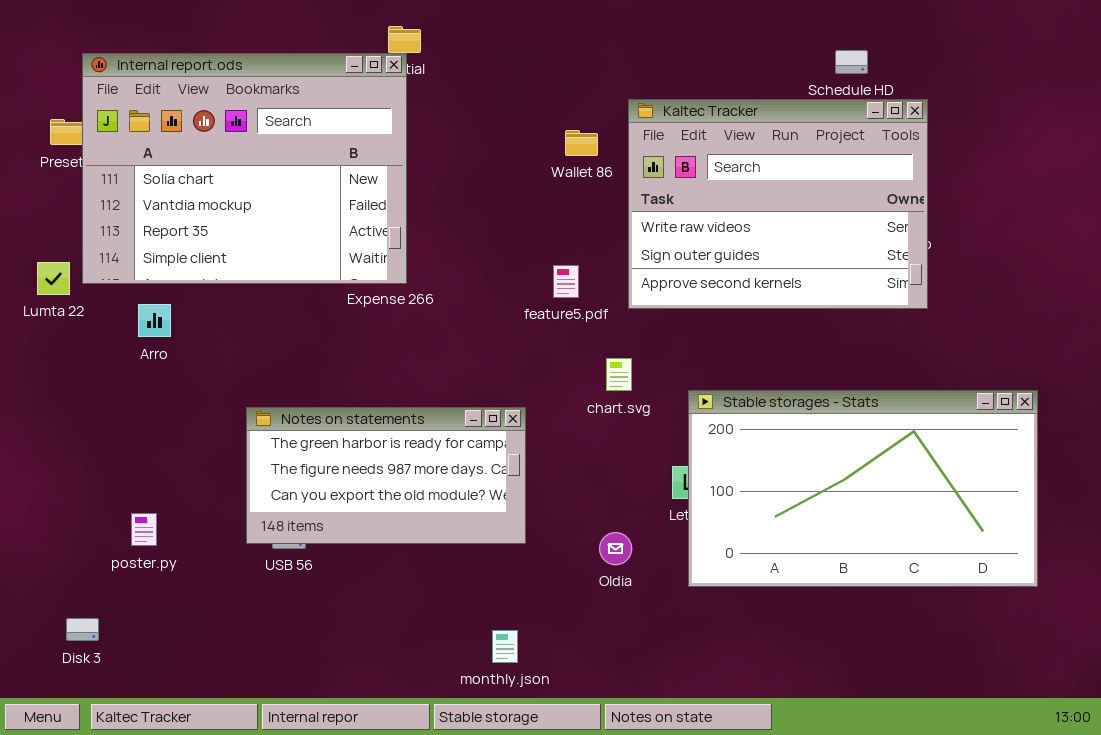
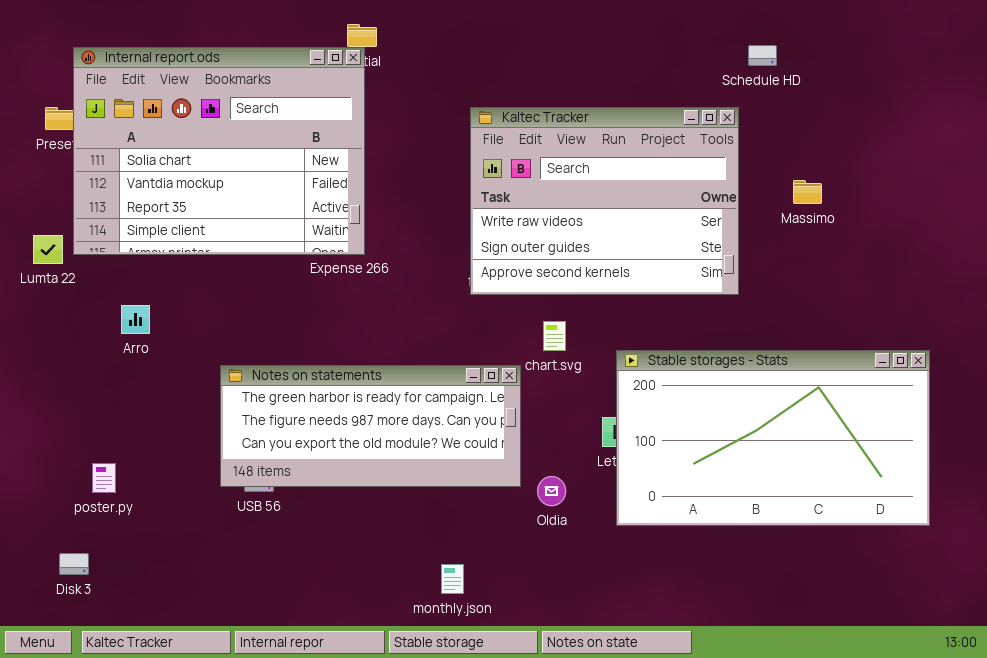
Kaltec Tracker: [628,99,928,309] -> [470,107,739,295], moved
Arro: [138,304,171,337] -> [121,305,150,334], moved
Notes on statements: [246,407,526,544] -> [220,365,521,487], resized
poster.py: [131,513,157,546] -> [92,463,116,493], moved

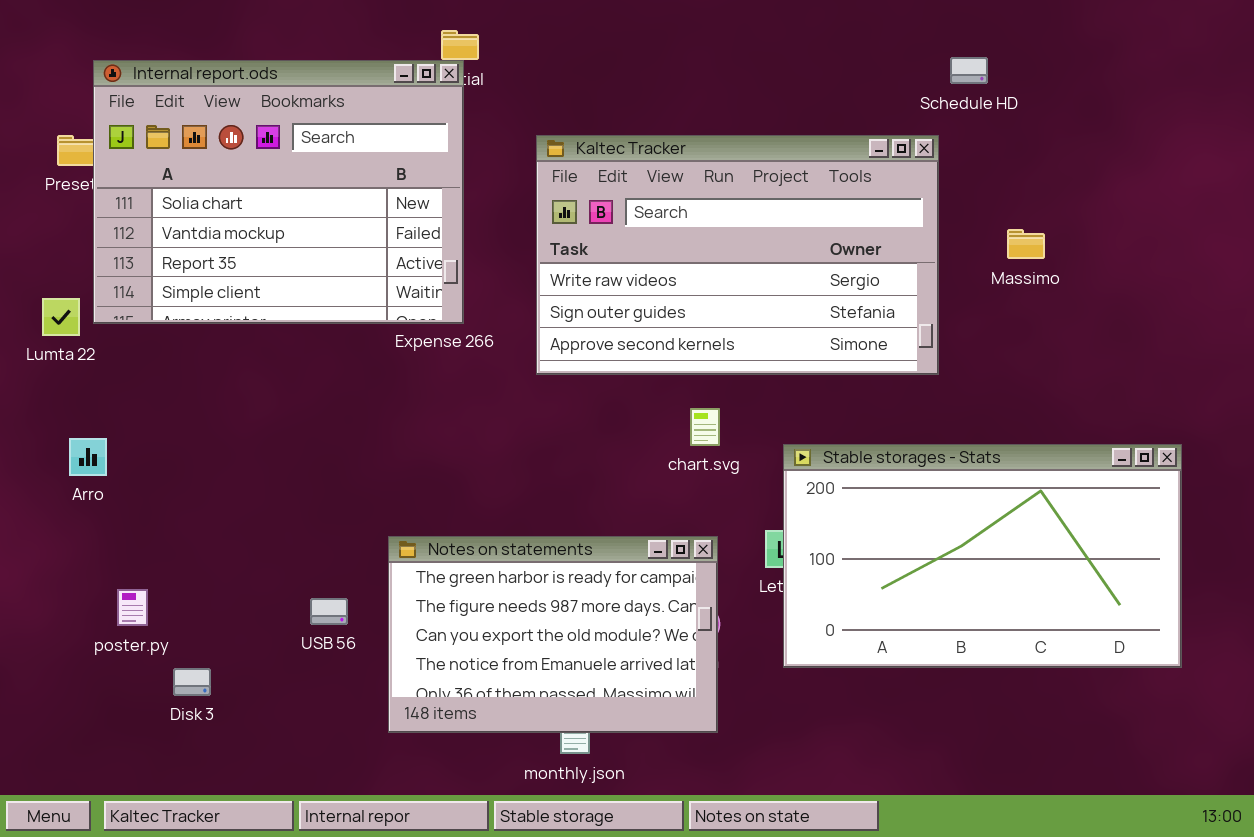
Kaltec Tracker: [470,107,739,295] -> [536,135,939,375], resized
Arro: [121,305,150,334] -> [69,438,107,476], moved
Notes on statements: [220,365,521,487] -> [388,536,718,733], moved, resized
Disk 3: [59,553,89,575] -> [173,668,211,696], moved

